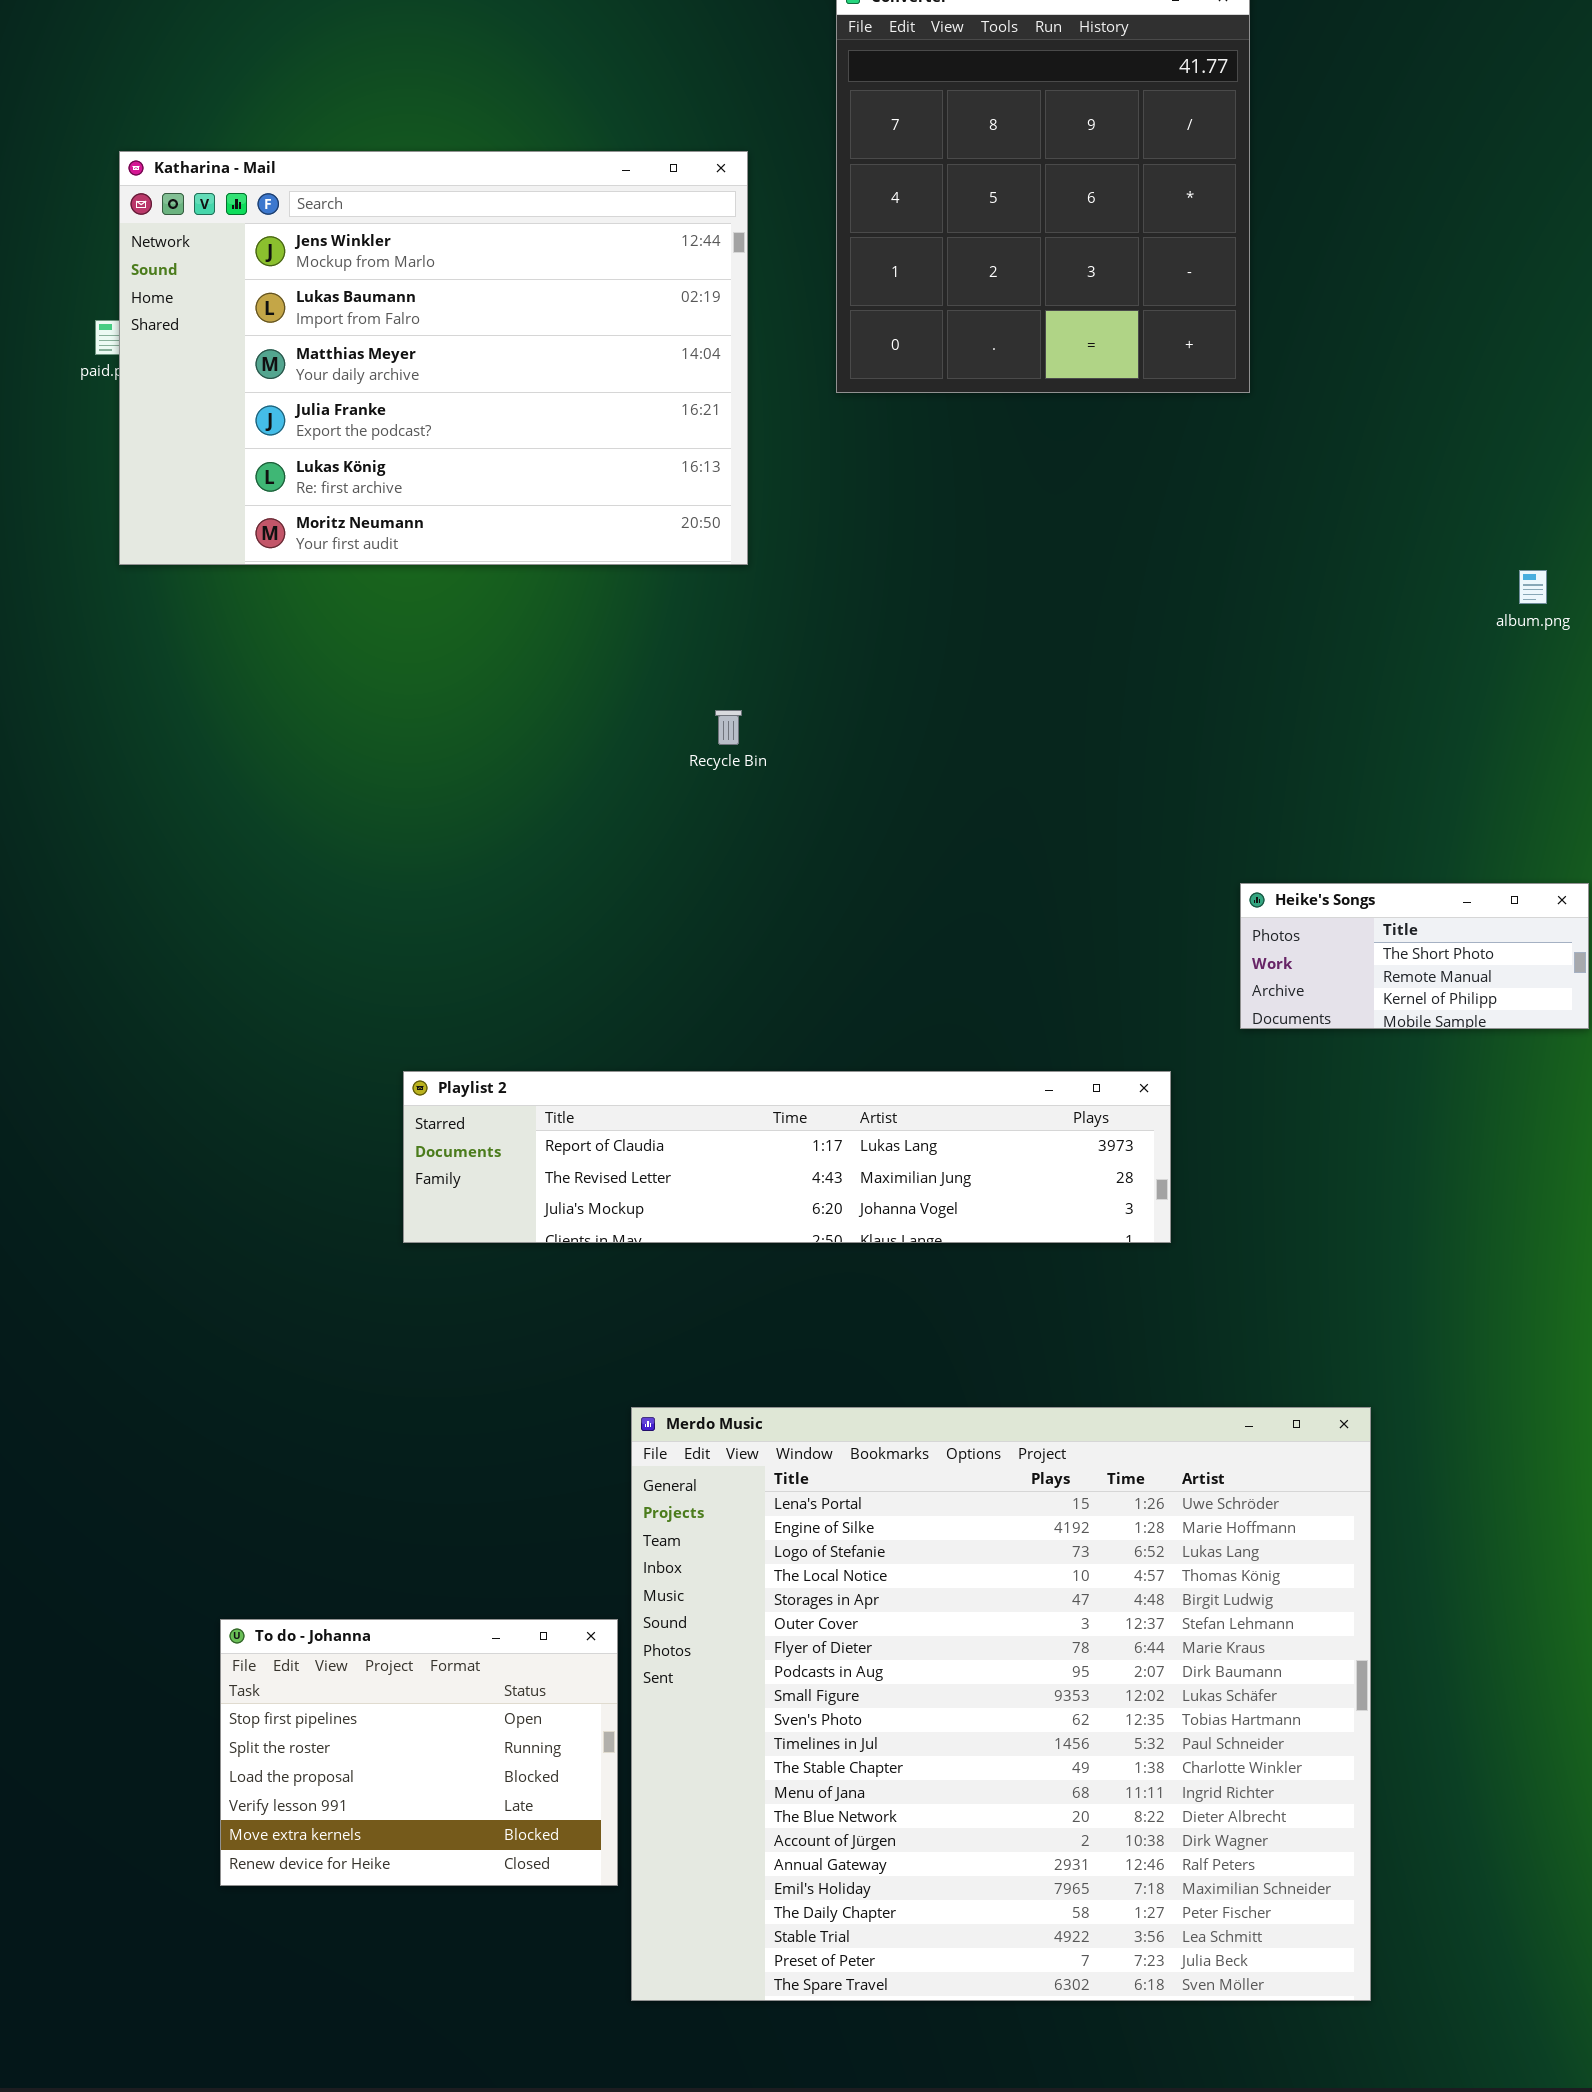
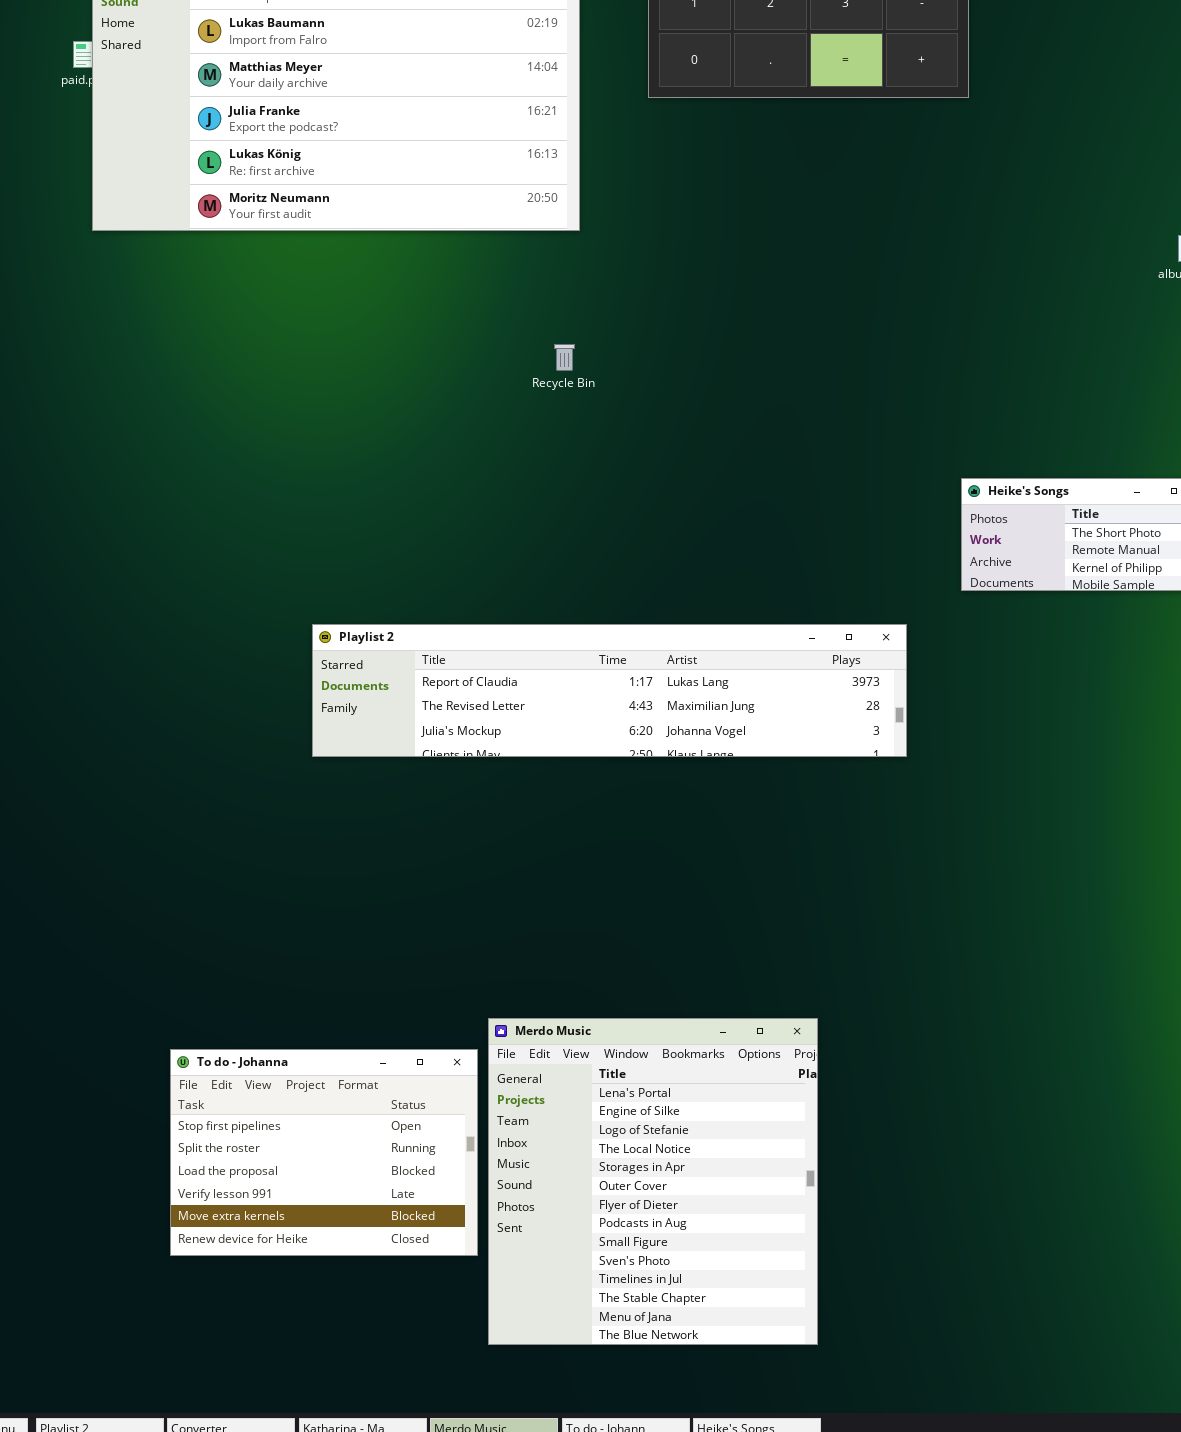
Merdo Music: [631,1407,1371,2001] -> [488,1018,818,1345], resized

